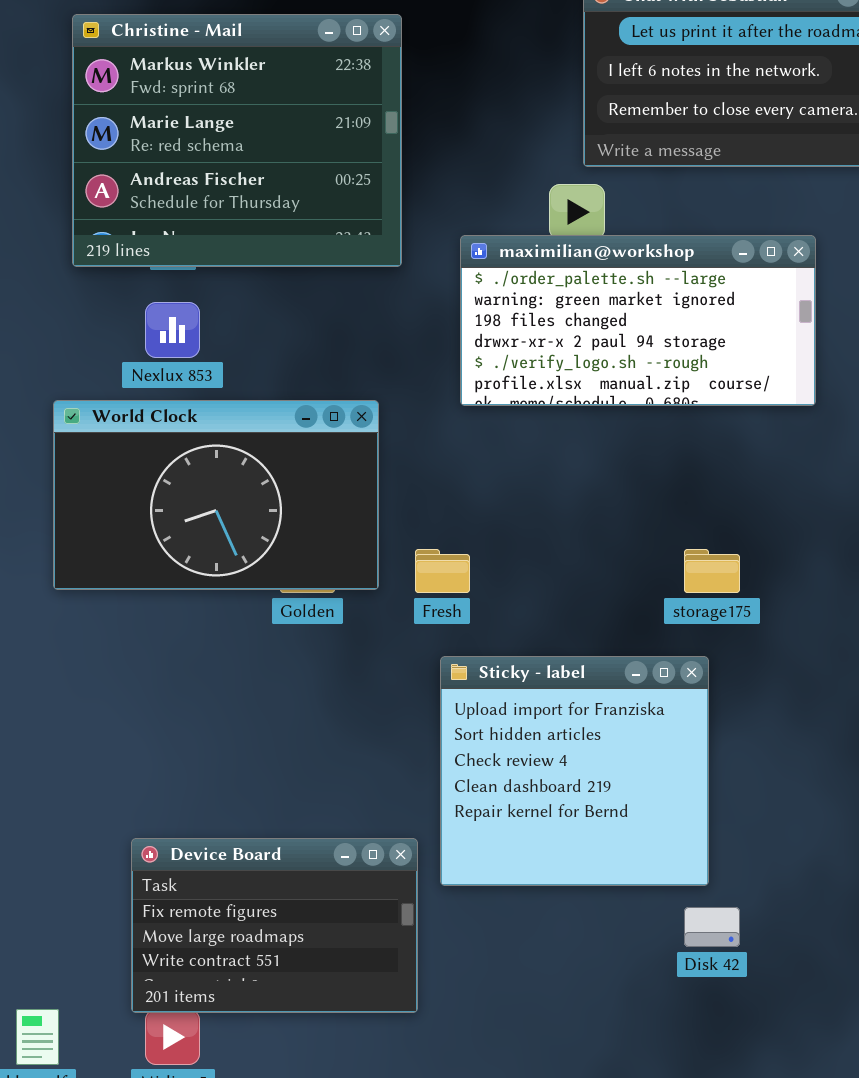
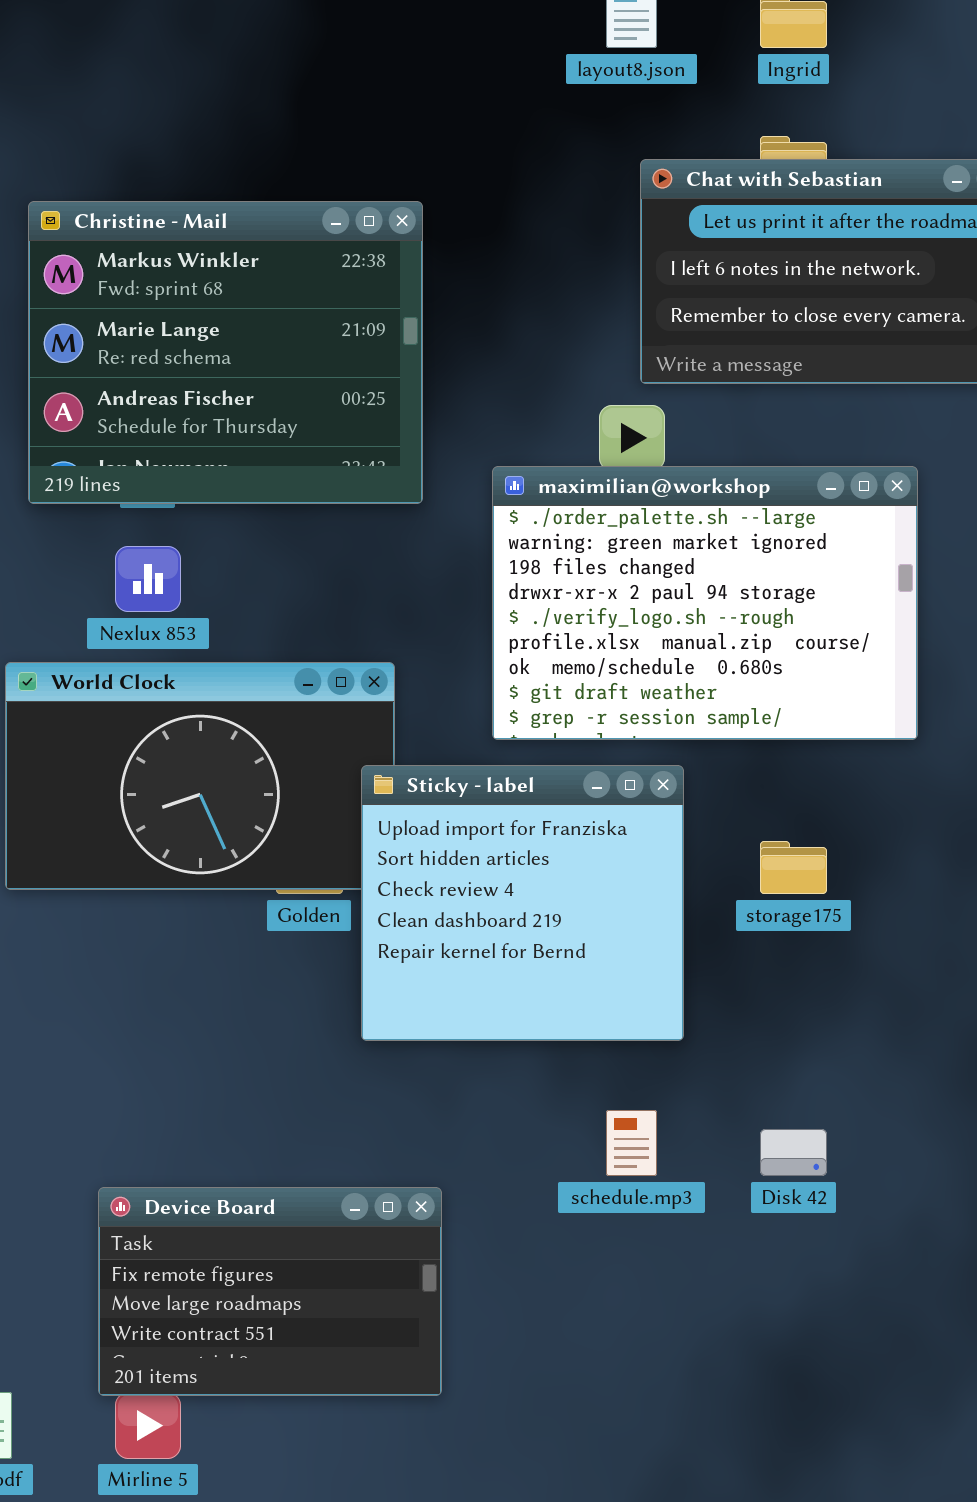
maximilian@workshop: [460,235,816,406] -> [492,466,918,740], resized
Sticky - label: [440,656,709,886] -> [361,765,684,1041], moved
Disk 42: [684,907,740,947] -> [760,1129,827,1176], moved

